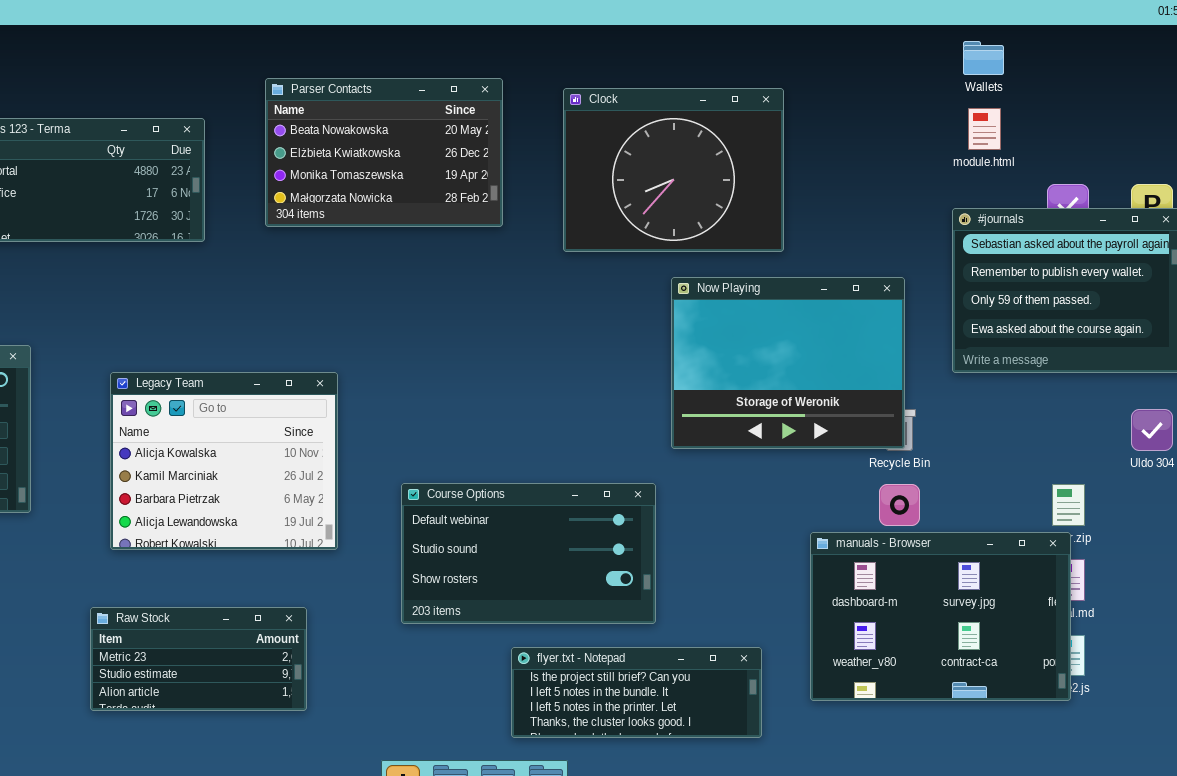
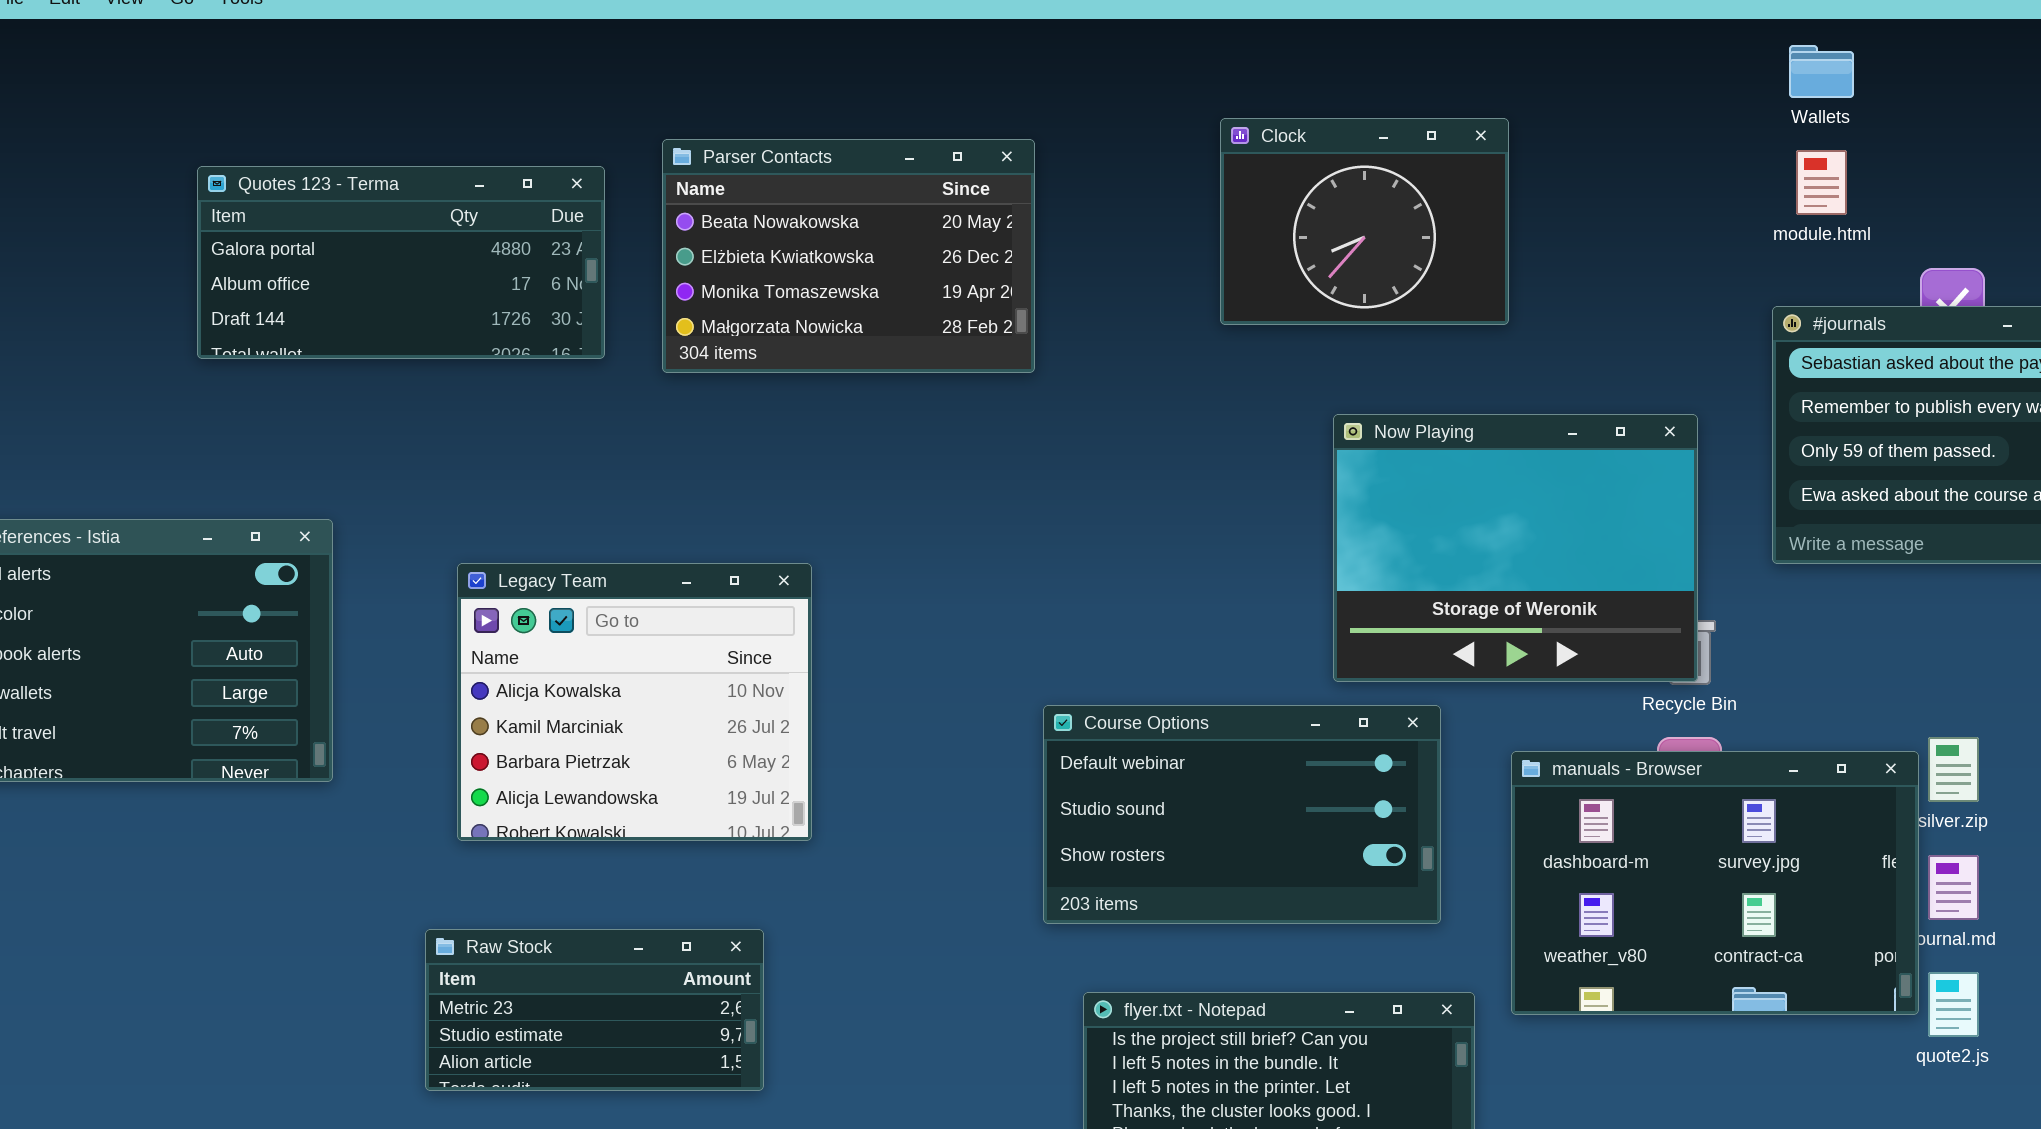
Parser Contacts: [265,78,503,227] -> [662,139,1035,373], moved
Clock: [563,88,784,252] -> [1220,118,1509,325], resized
Course Options: [401,483,656,624] -> [1043,705,1441,924], moved
manuals - Browser: [810,532,1071,701] -> [1511,751,1919,1015], moved

